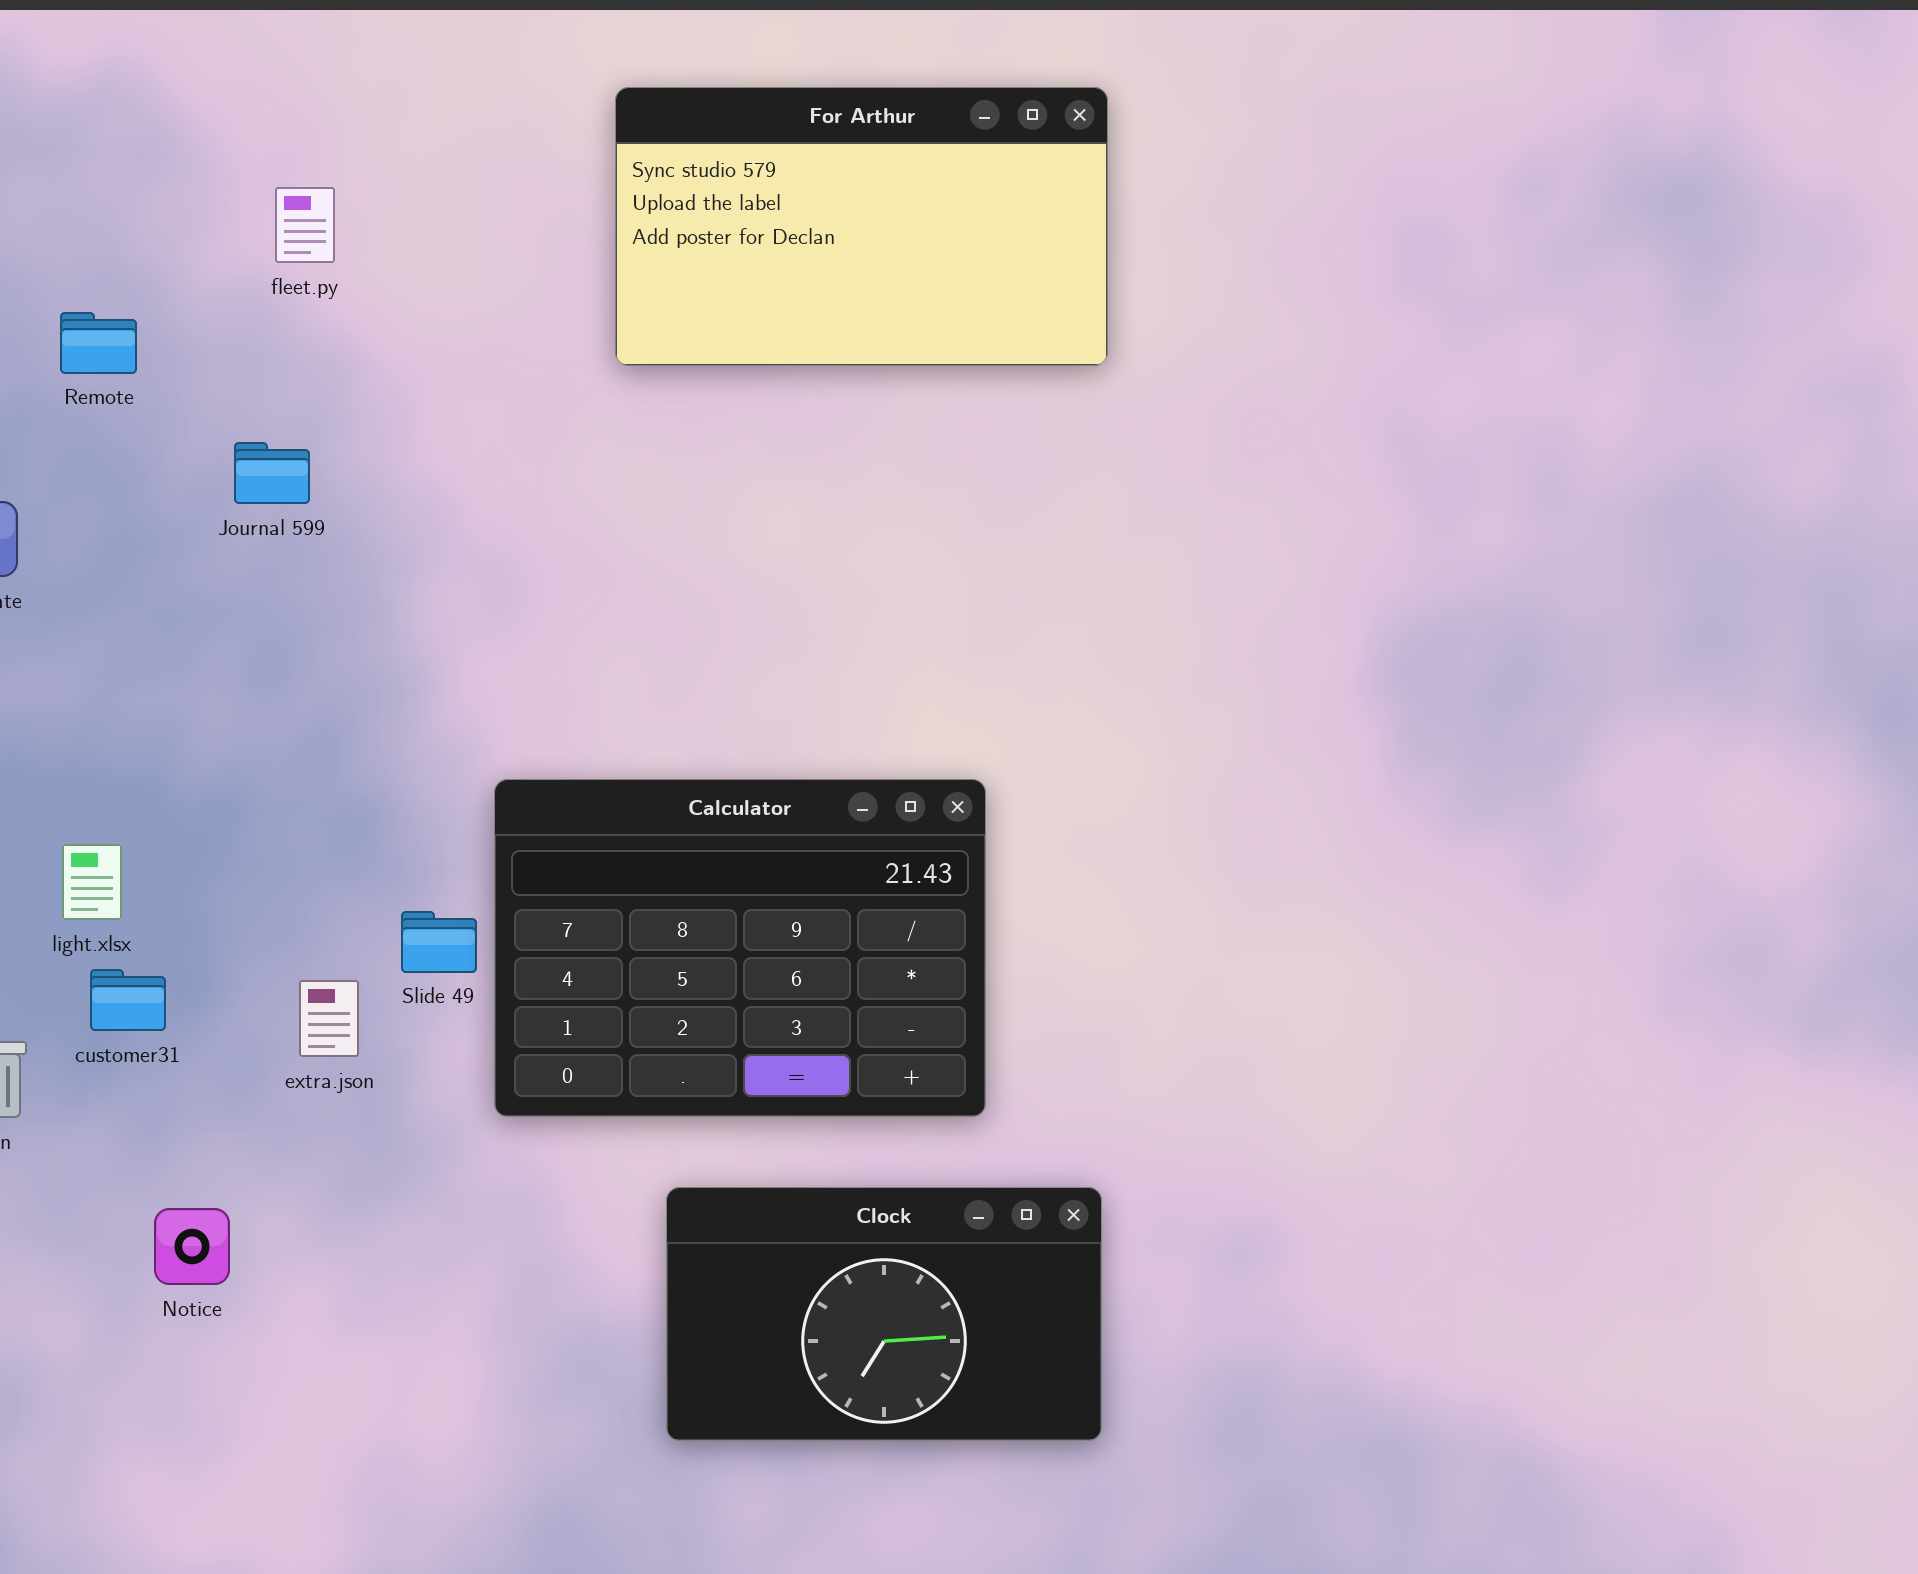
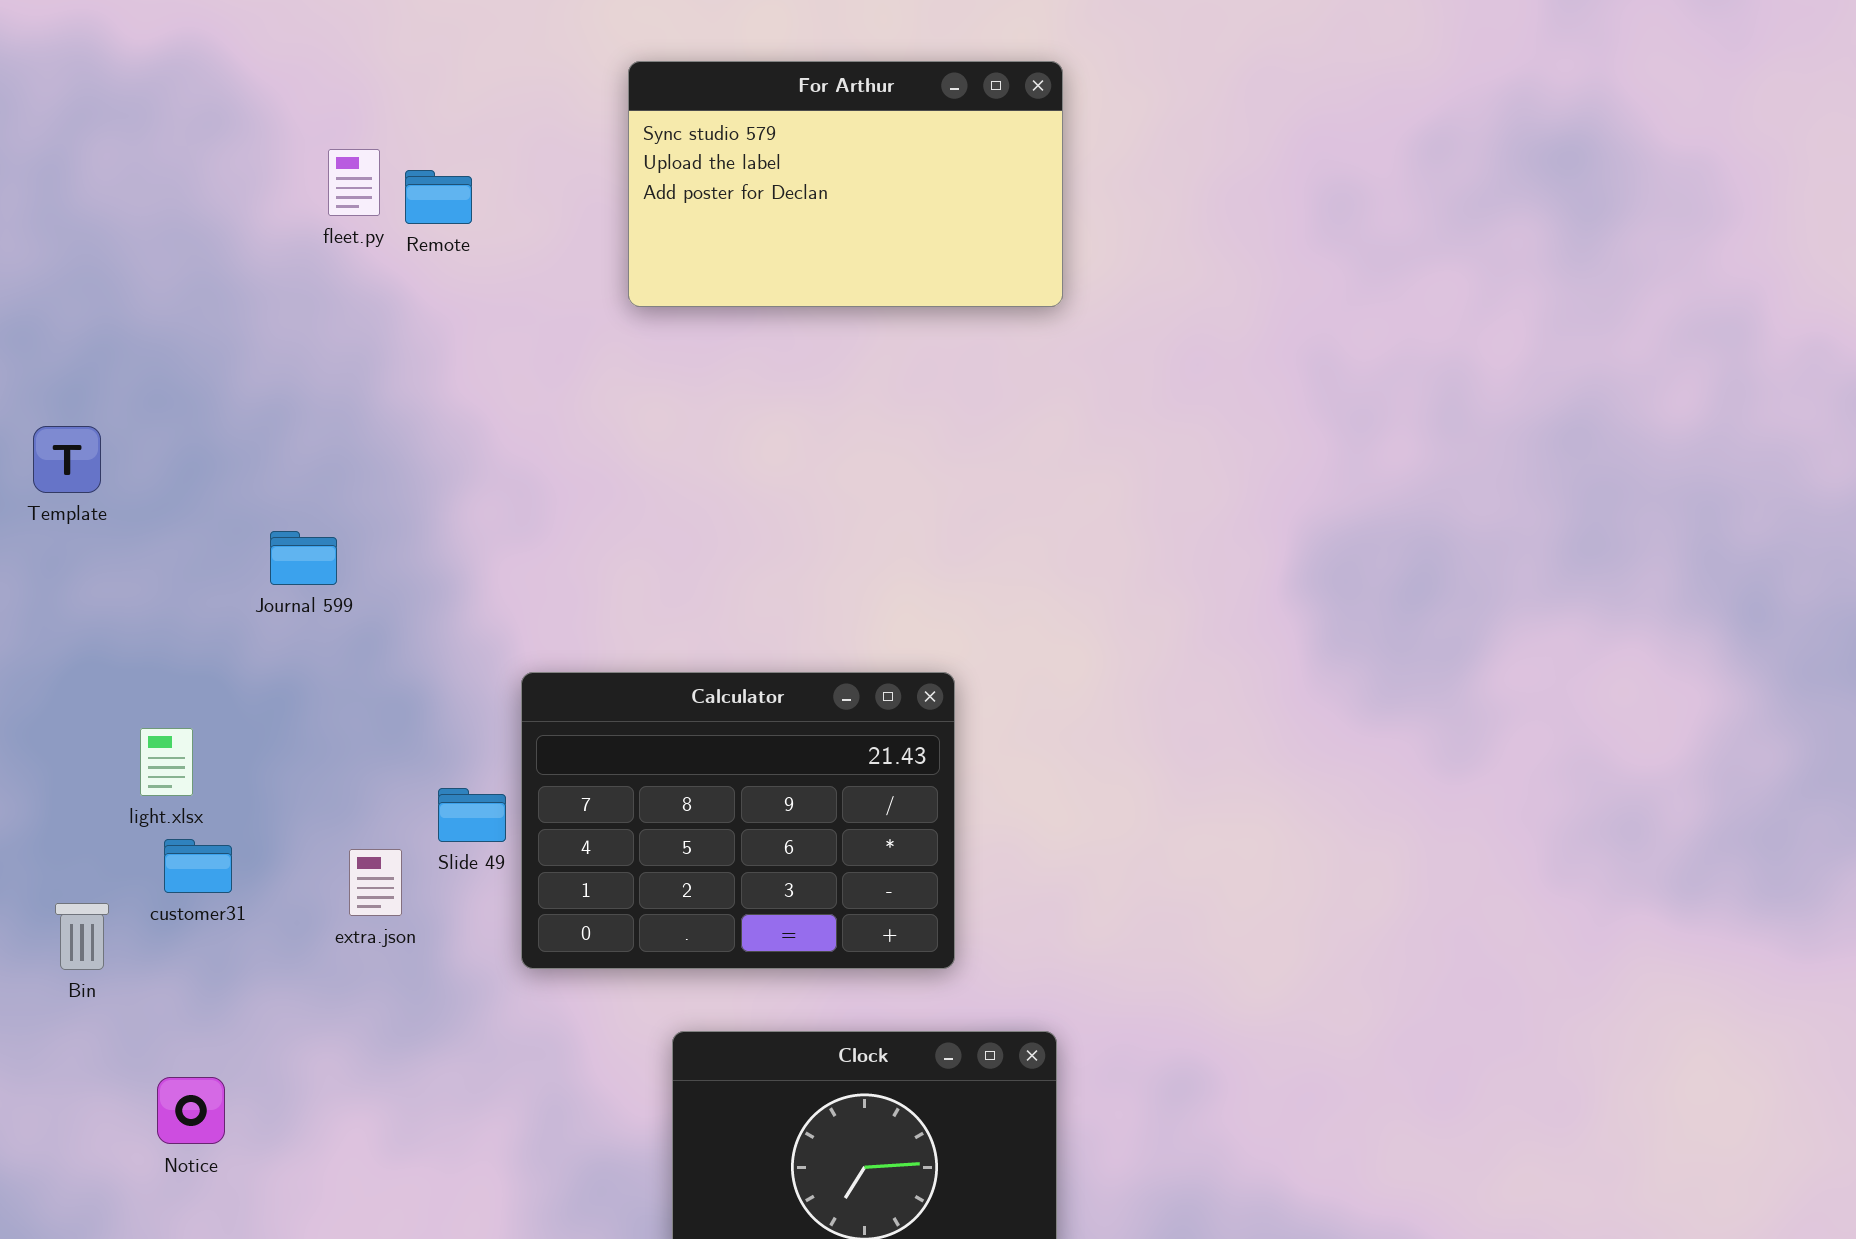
Remote: [60,312,137,374] -> [405,170,472,224], moved
Journal 599: [234,442,310,504] -> [270,531,337,585], moved
Notice: [154,1208,230,1285] -> [157,1077,225,1144], moved

